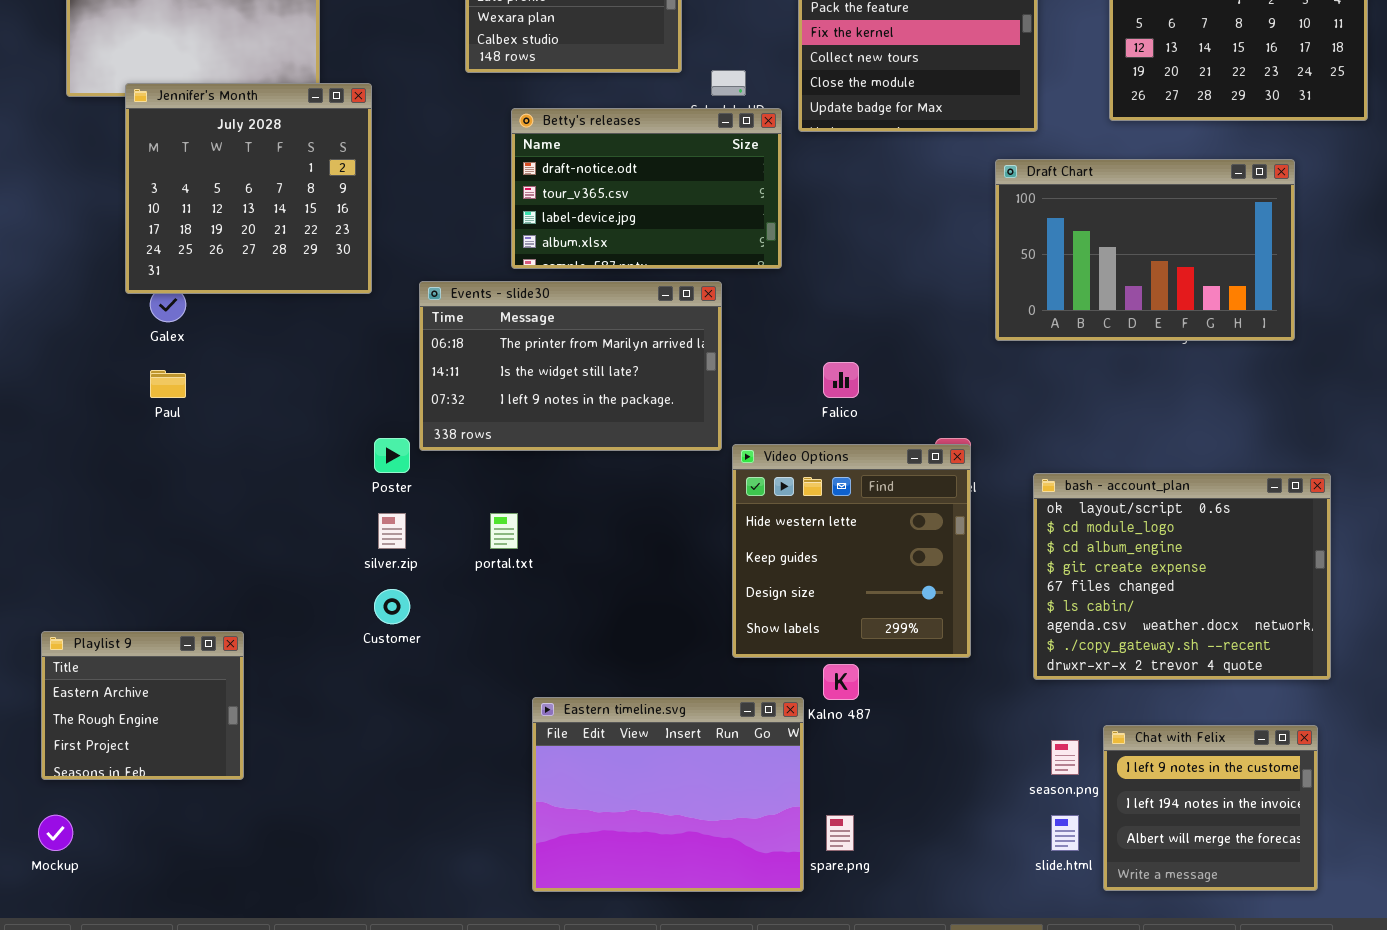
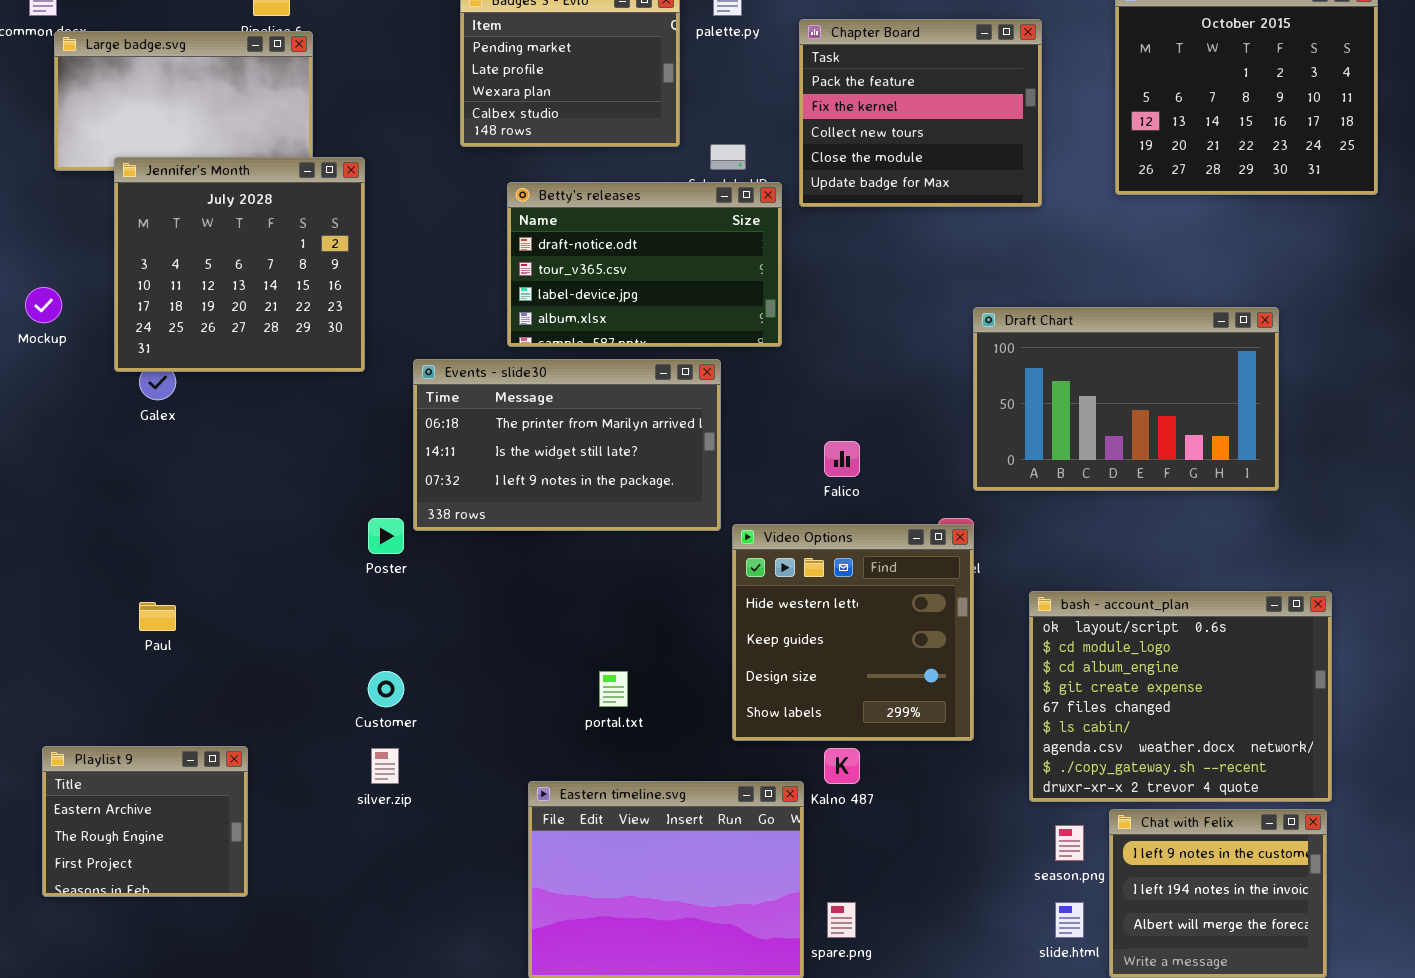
Draft Chart: [995,159,1295,341] -> [973,307,1279,491], moved
Paul: [150,370,186,398] -> [139,602,176,631], moved
bash - account_plan: [1033,473,1331,680] -> [1029,591,1332,802], moved
silver.zip: [378,513,406,549] -> [371,748,399,784], moved
portal.txt: [490,513,518,549] -> [599,671,628,707], moved
Playlist 9: [41,631,244,780] -> [42,746,248,897], moved
Mockup: [38,815,73,851] -> [25,287,62,323], moved

